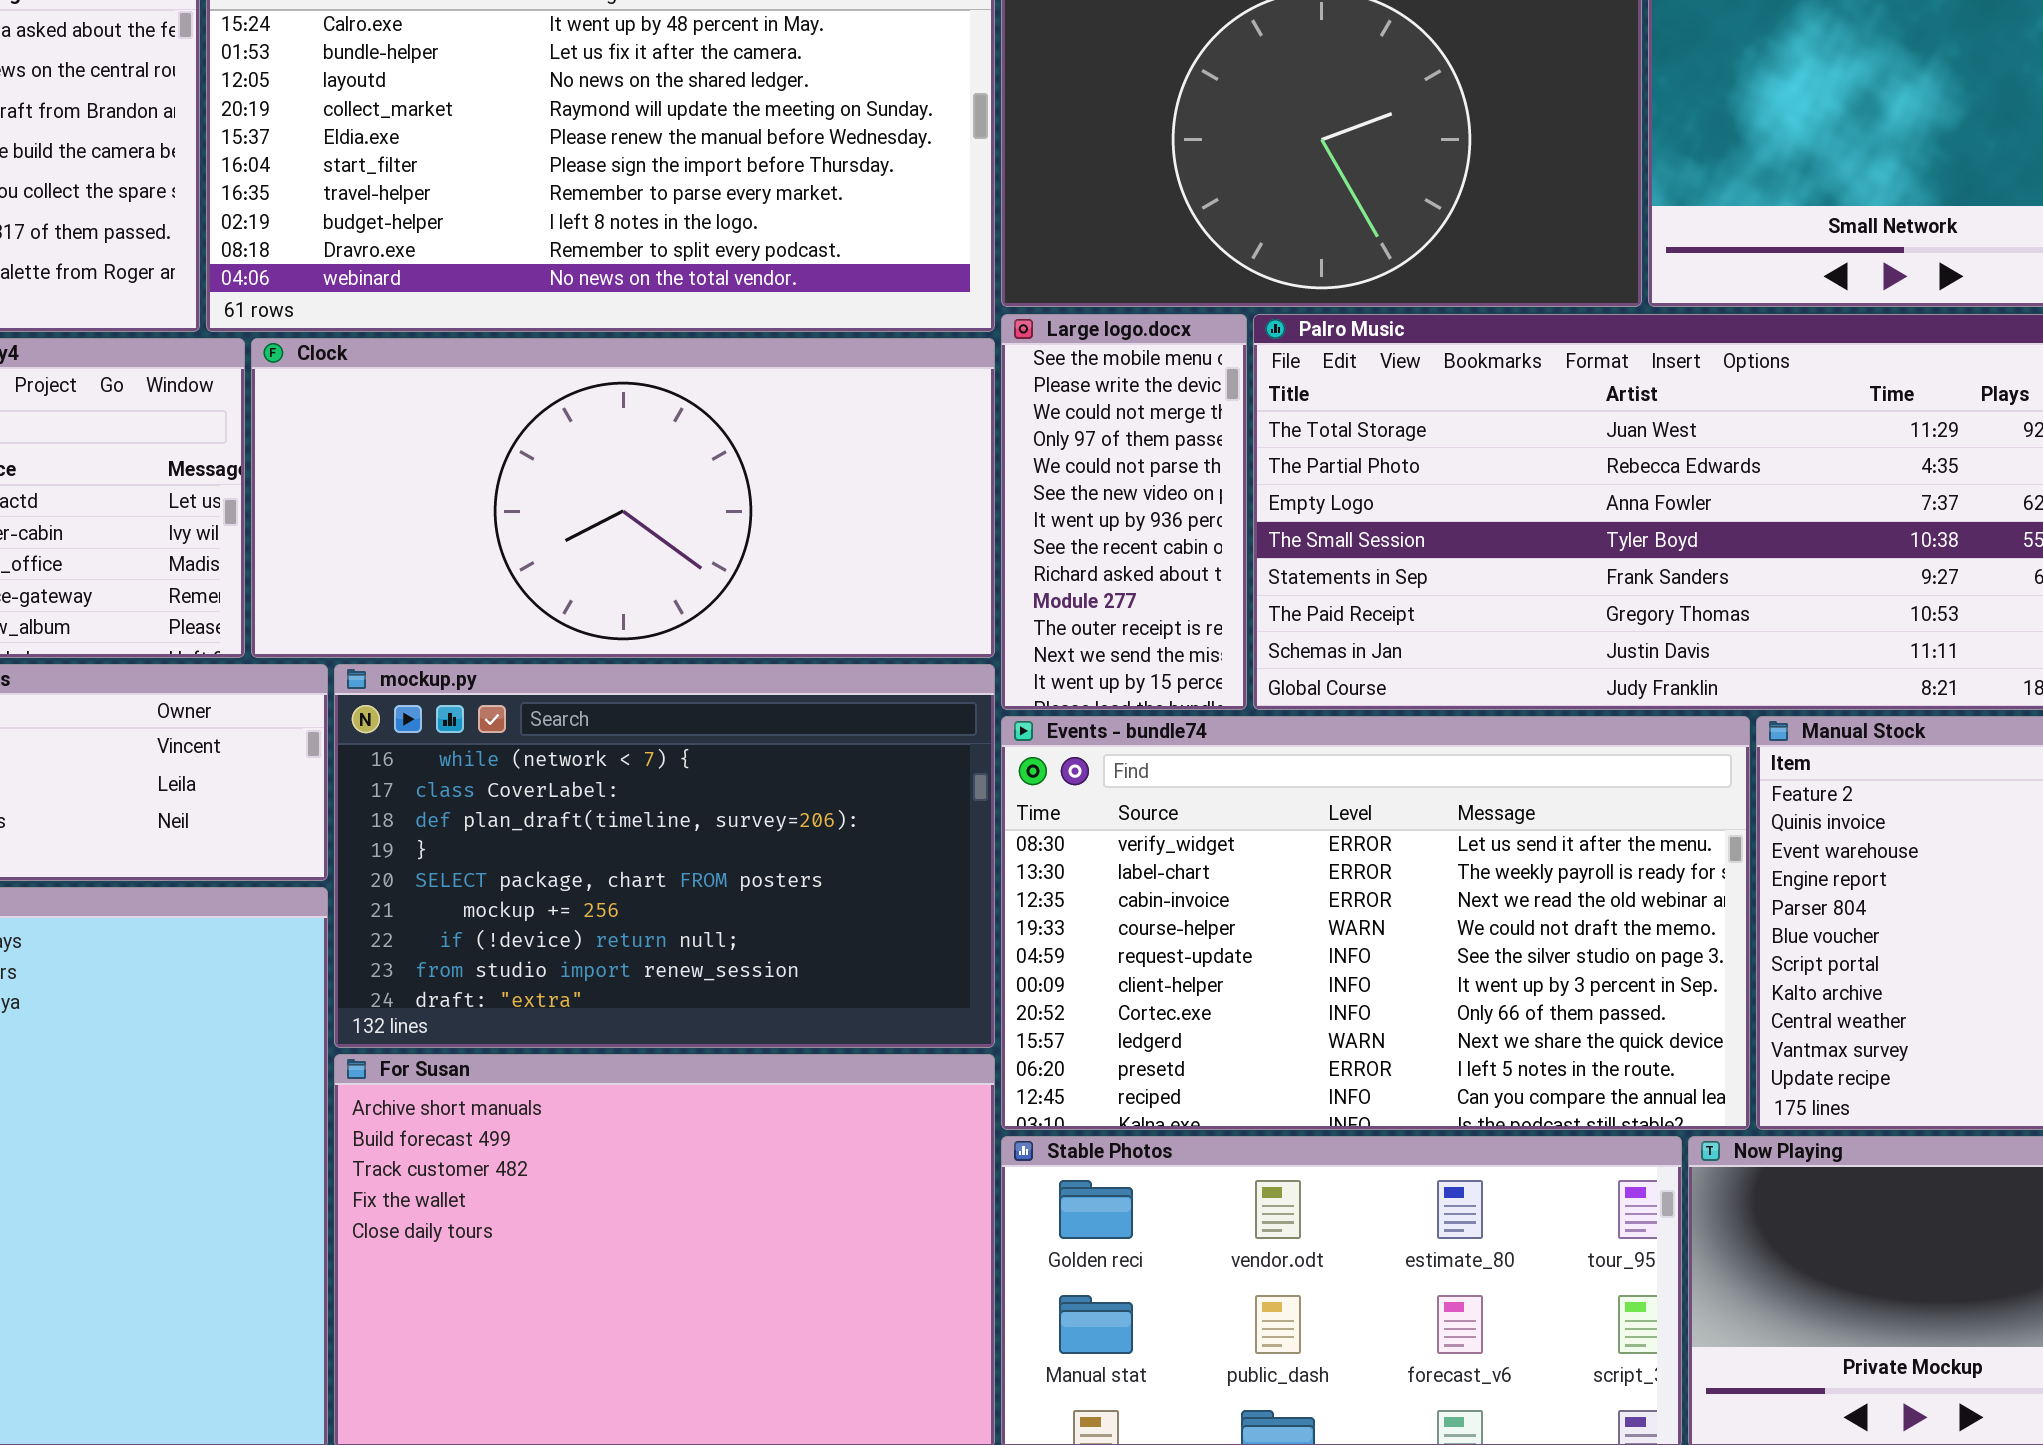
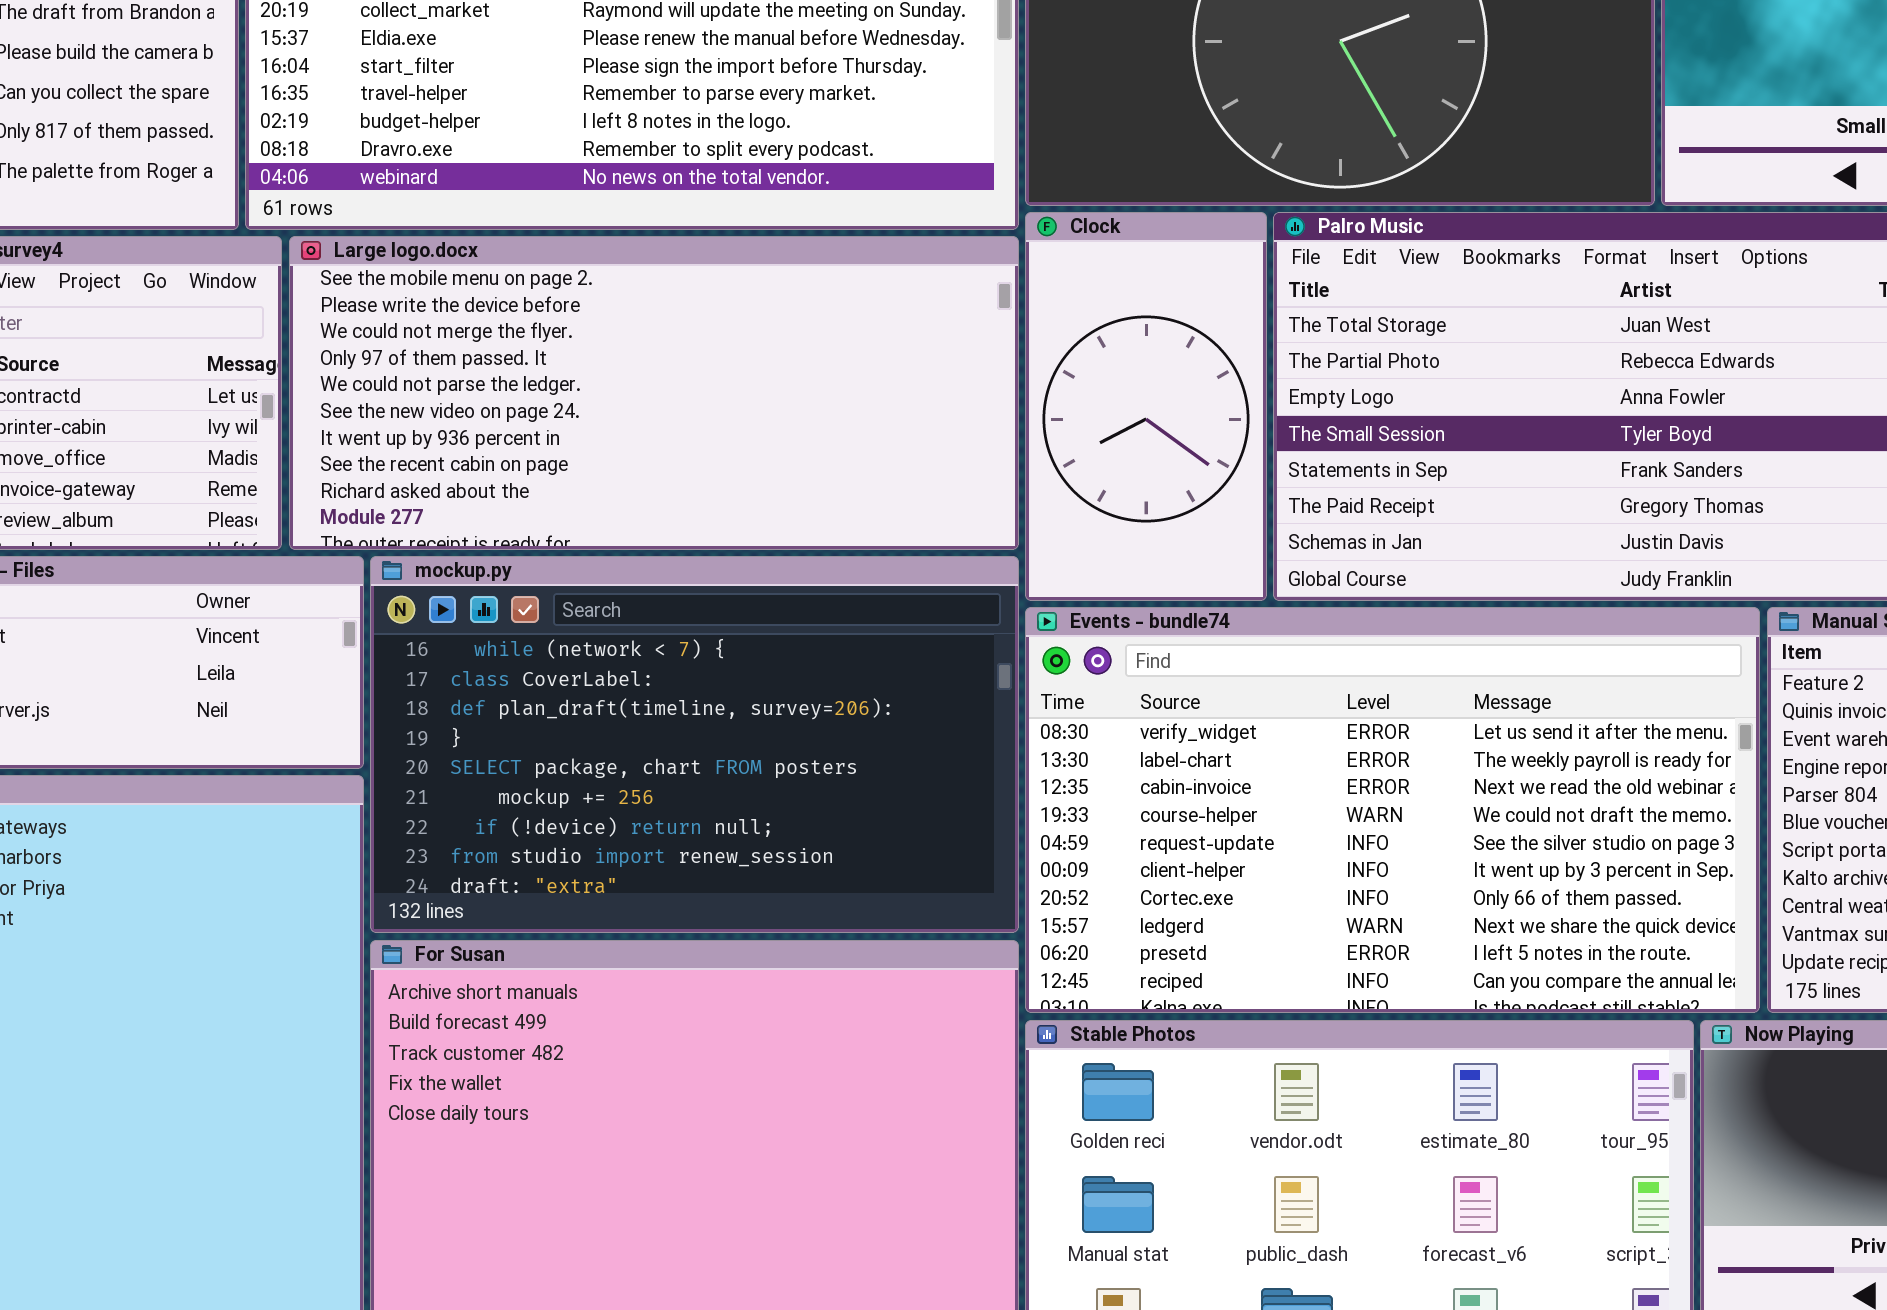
Large logo.docx: [1001,314,1247,710] -> [289,236,1019,550], moved, resized
Clock: [251,338,995,658] -> [1025,212,1267,601], moved, resized

